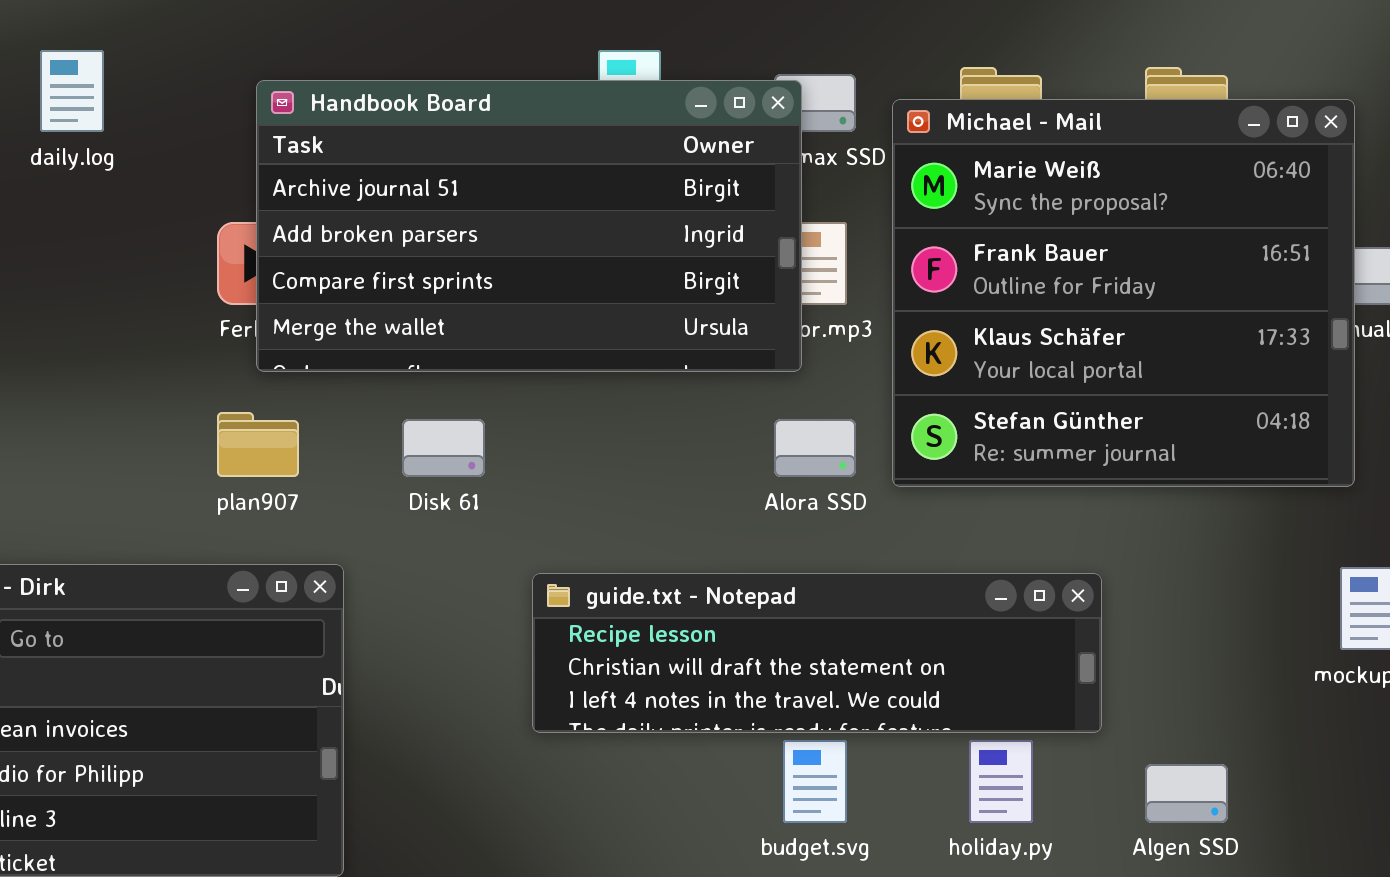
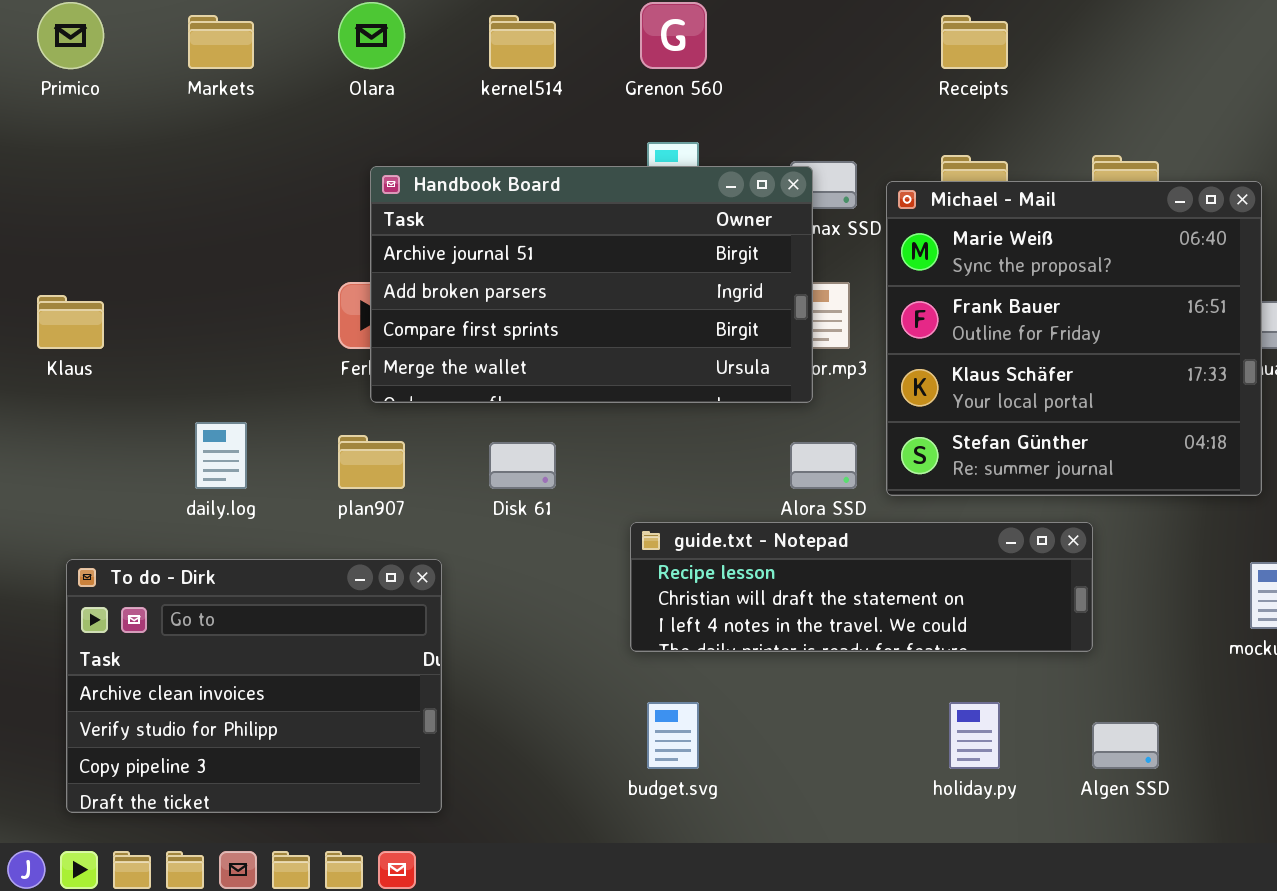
daily.log: [40,50,104,132] -> [195,422,247,489], moved
guide.txt - Notepad: [532,573,1102,733] -> [630,522,1093,652], moved
budget.svg: [783,740,847,823] -> [647,702,699,769], moved

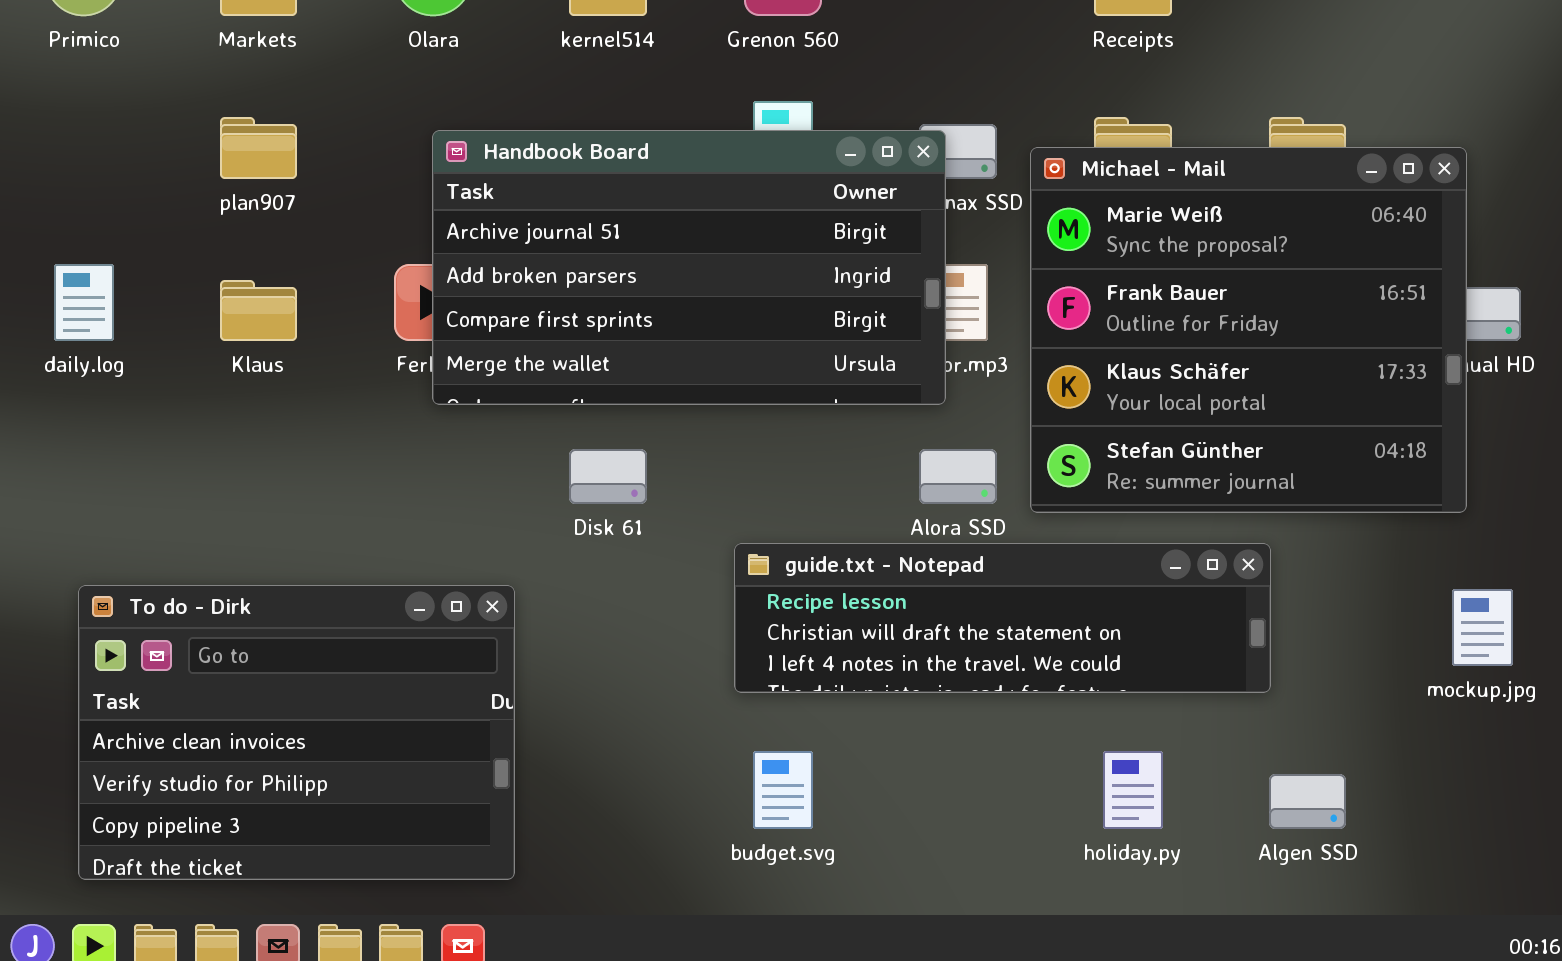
Klaus: [37,295,104,349] -> [220,280,297,341], moved
daily.log: [195,422,247,489] -> [54,264,114,341], moved
plan907: [338,435,405,489] -> [220,117,297,179], moved

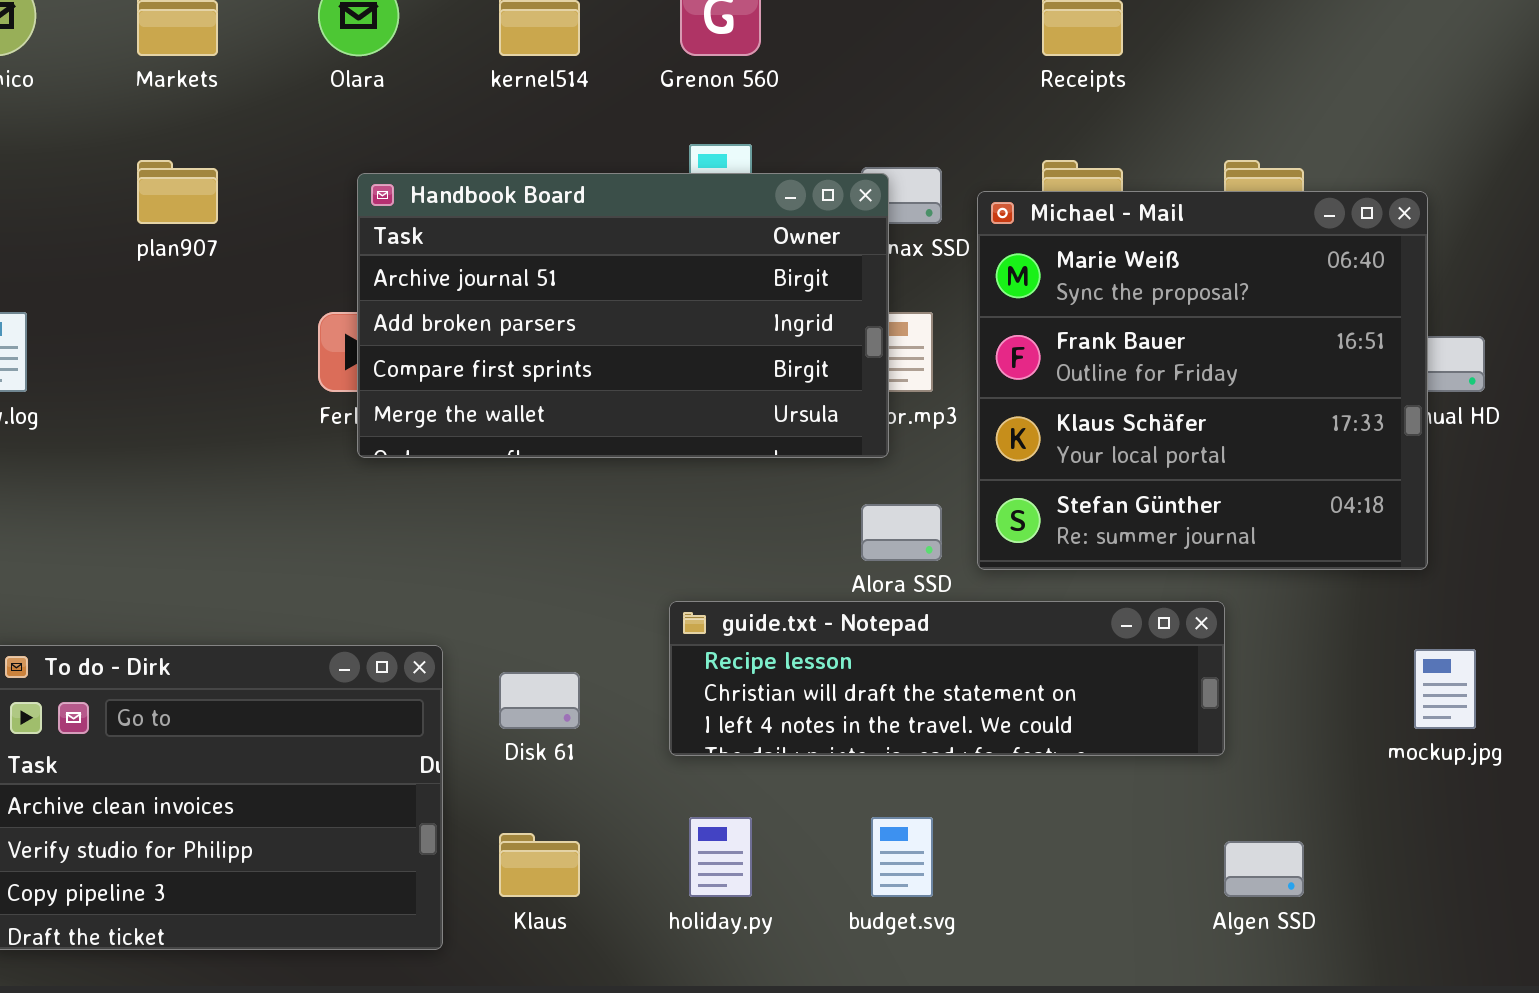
Klaus: [220,280,297,341] -> [499,833,580,897], moved
Disk 61: [569,449,647,504] -> [499,672,580,729], moved
budget.svg: [753,751,813,829] -> [871,817,933,897], moved
holiday.py: [1103,751,1163,829] -> [689,817,752,897], moved

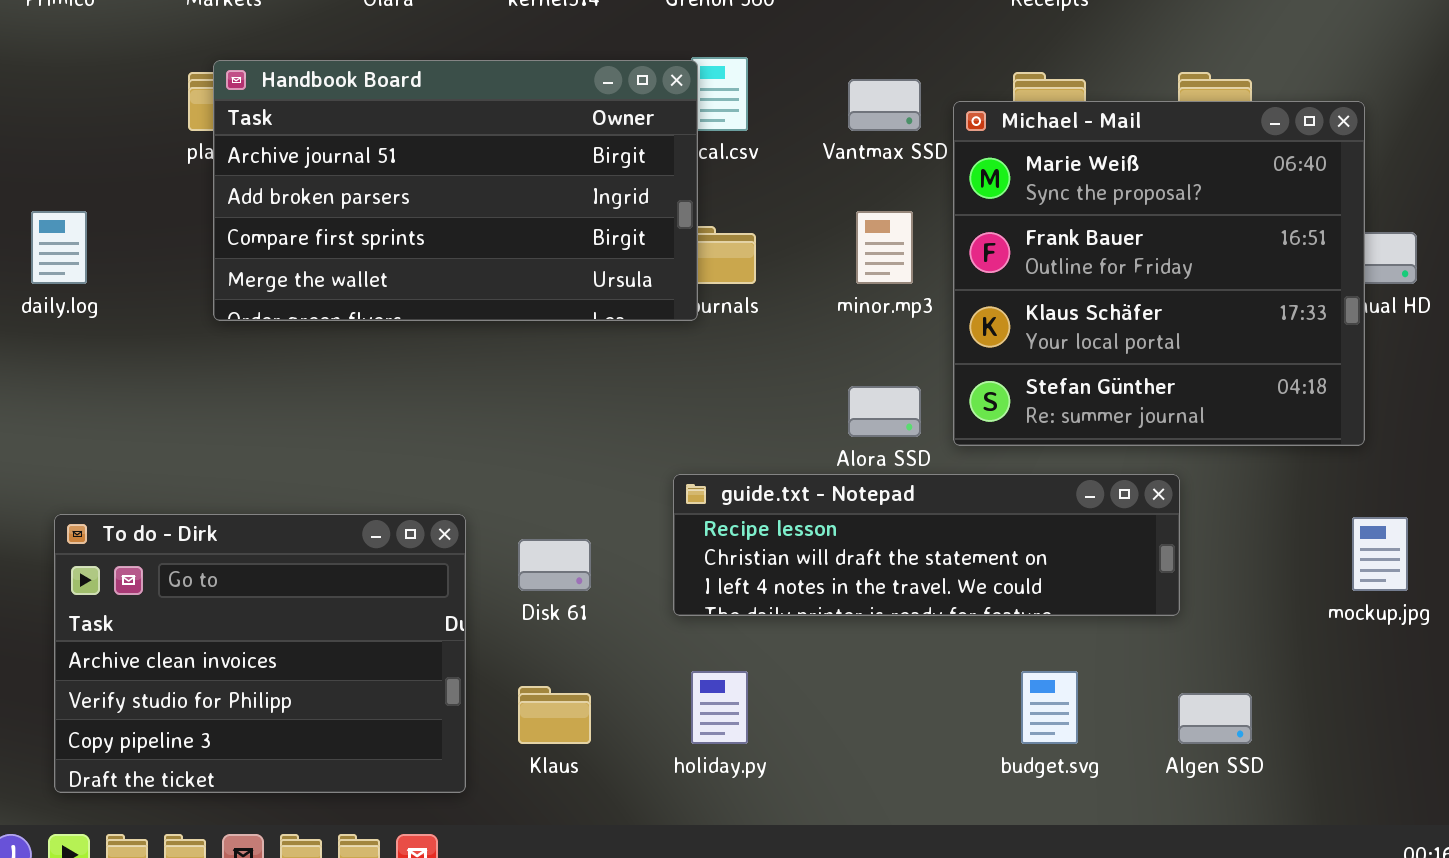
Handbook Board: [357,173,889,458] -> [213,60,698,321], moved
budget.svg: [871,817,933,897] -> [1021,671,1078,744], moved

